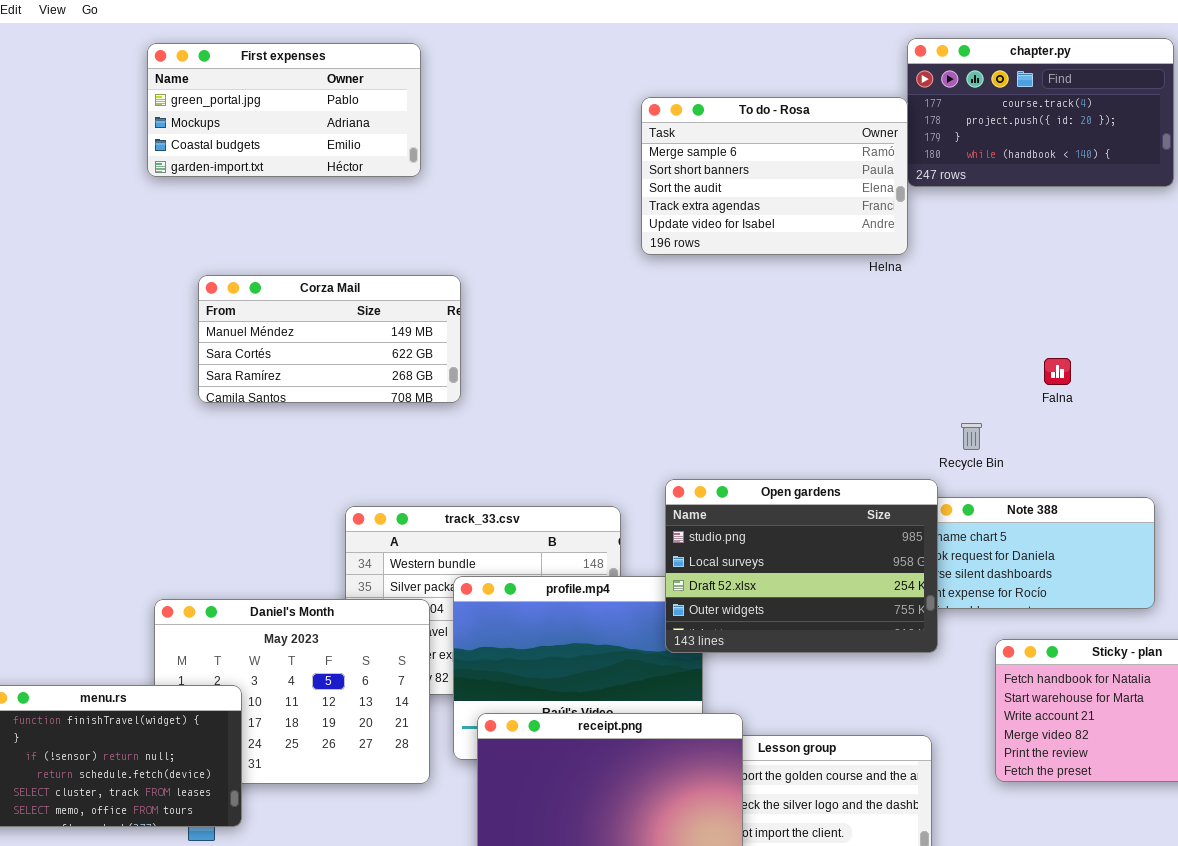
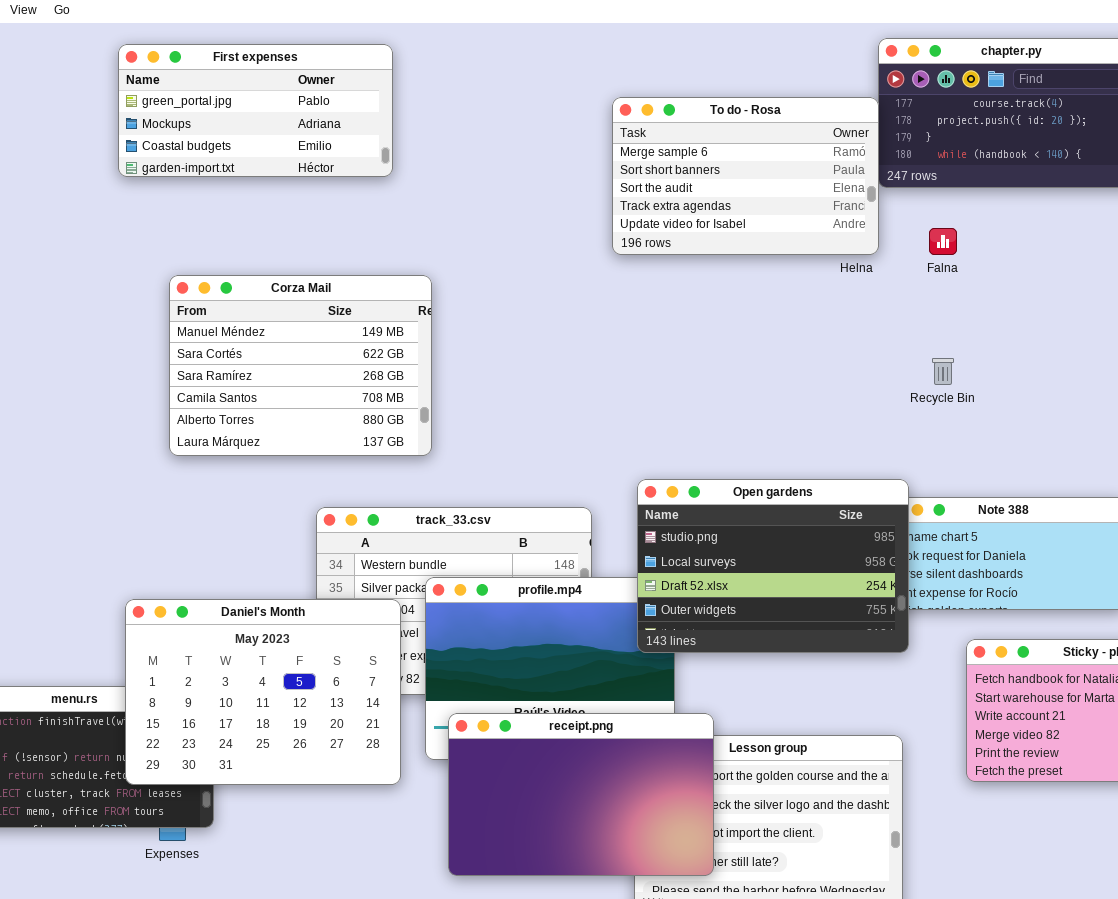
Corza Mail: [198,275,461,403] -> [169,275,432,456], resized
Falna: [1044,358,1071,385] -> [929,228,957,255], moved
Recycle Bin: [961,423,982,450] -> [932,358,954,385], moved
Daniel's Month: [154,599,430,784] -> [125,599,401,785], raised

